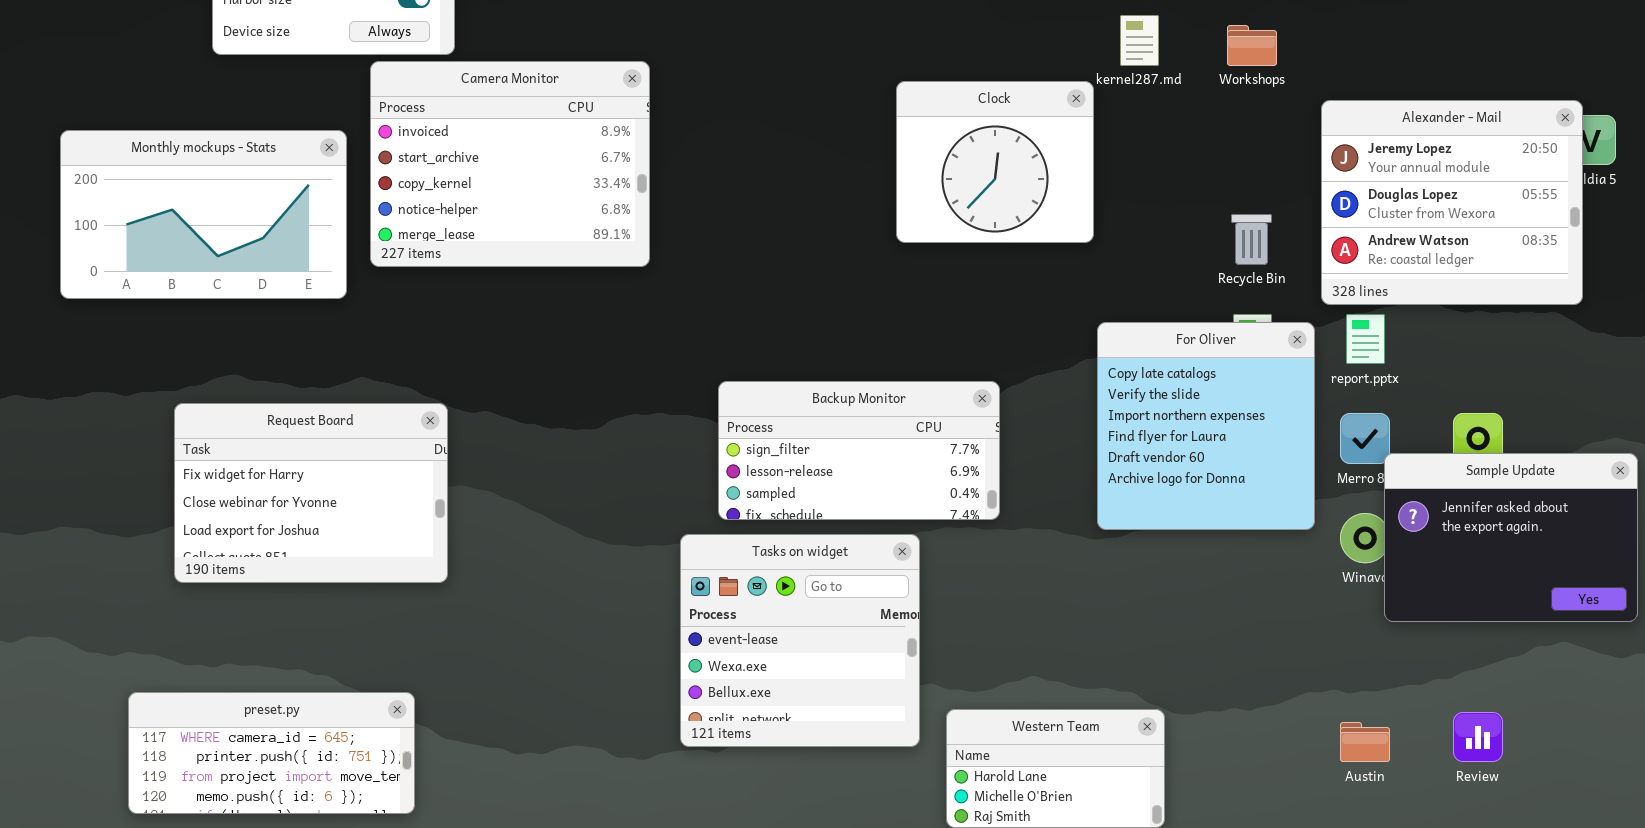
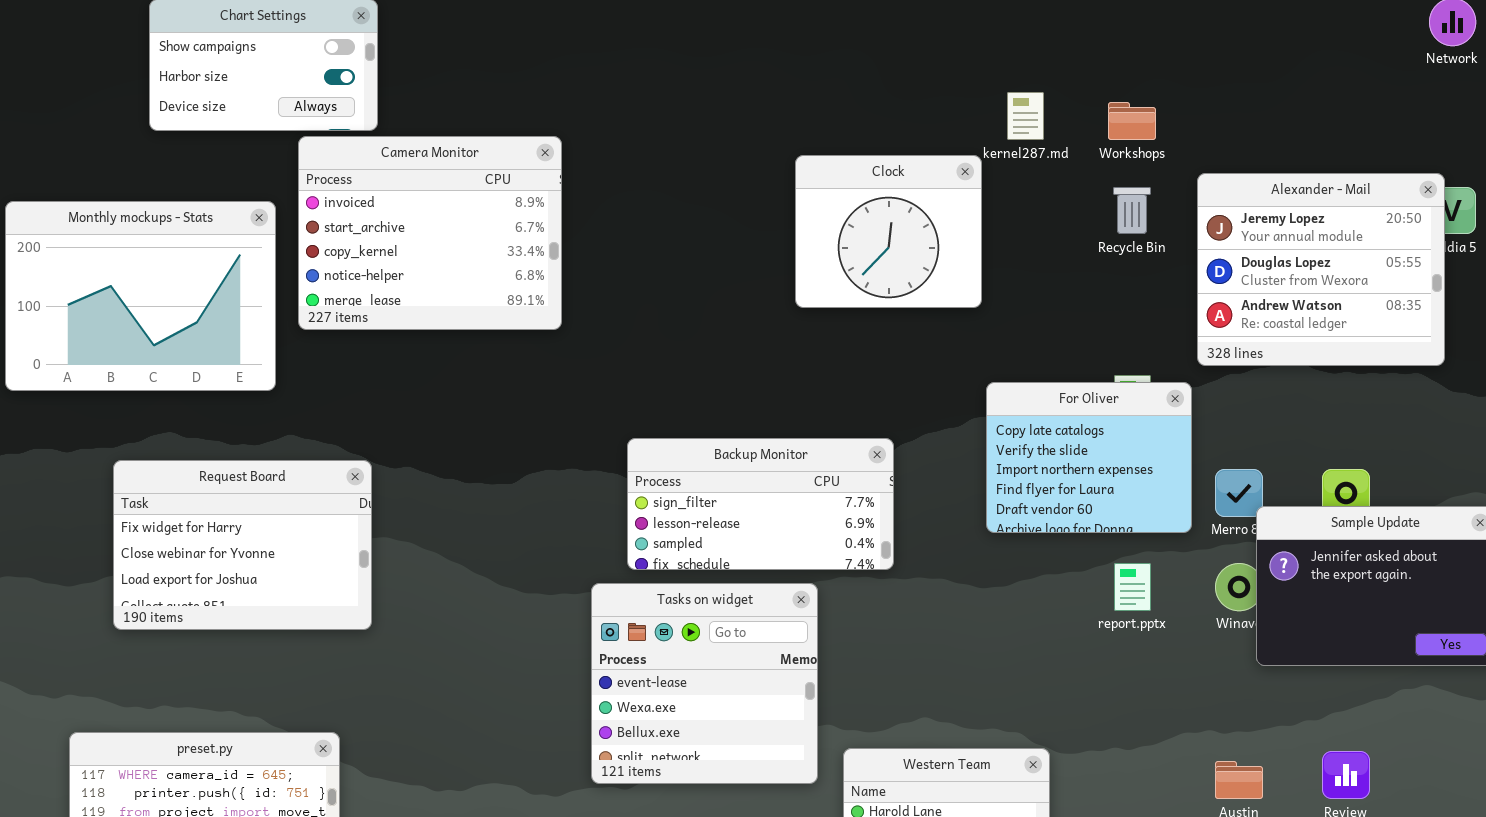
Monthly mockups - Stats: [60,130,347,299] -> [5,201,276,391], resized
Recycle Bin: [1231,214,1272,265] -> [1113,187,1151,234], moved
report.pptx: [1346,314,1385,364] -> [1114,563,1151,611], moved
For Oliver: [1097,322,1315,530] -> [986,382,1192,533], resized

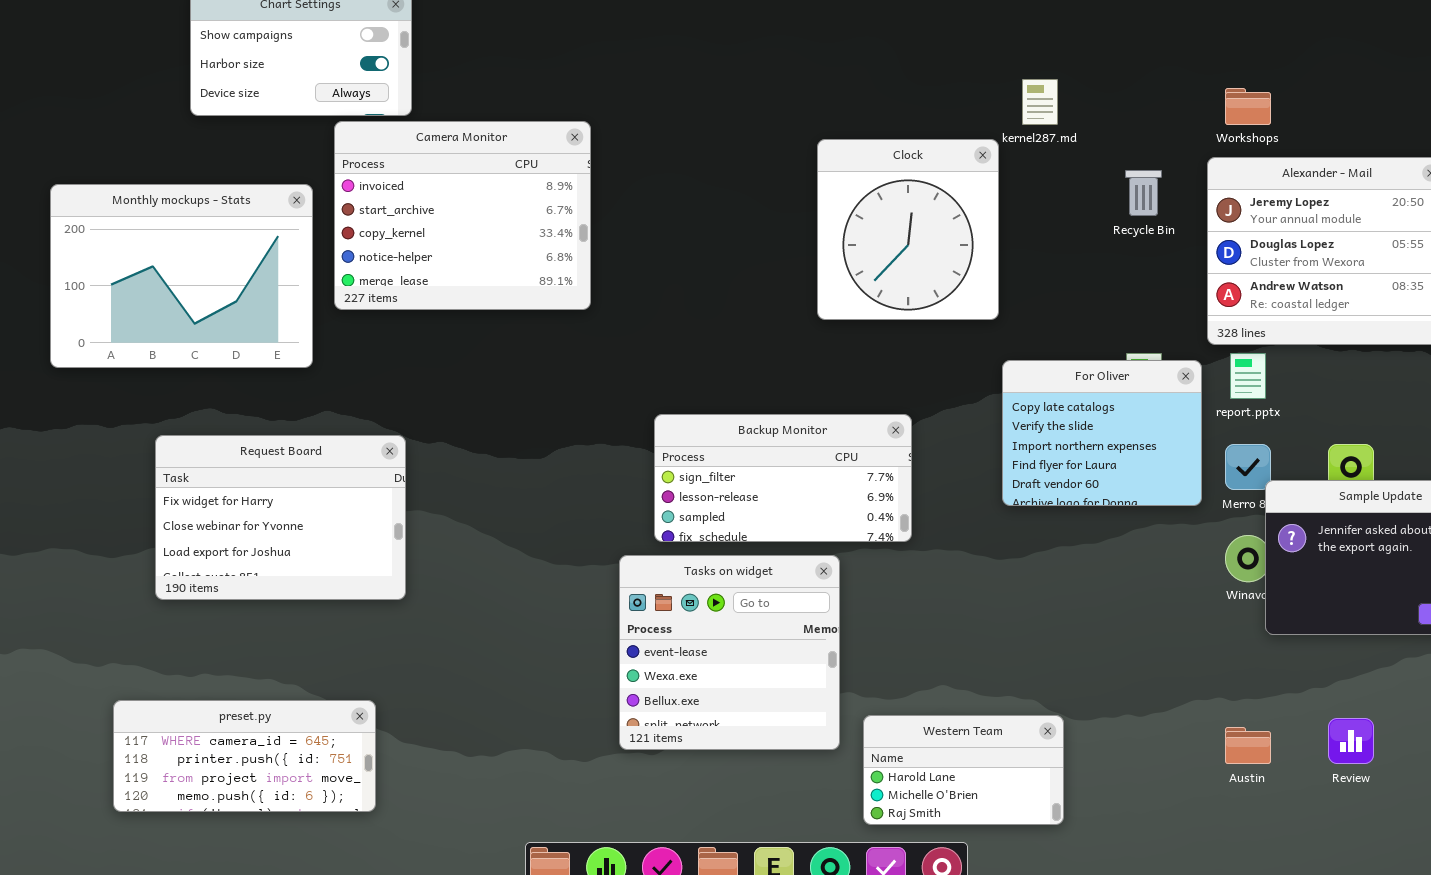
Workshops: [1108,102,1156,140] -> [1225,88,1271,125], moved
Clock: [795,155,982,308] -> [817,139,999,320], resized
report.pptx: [1114,563,1151,611] -> [1230,353,1266,399], moved

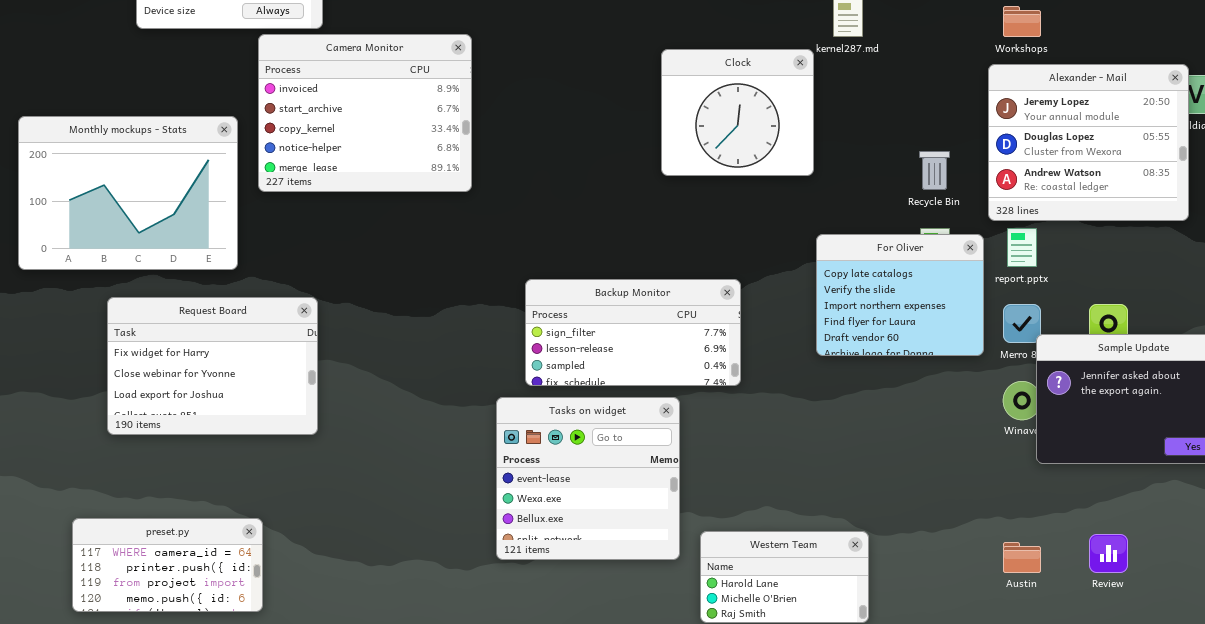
Clock: [817,139,999,320] -> [661,49,814,176], resized
Recycle Bin: [1125,170,1162,216] -> [919,151,950,190], moved
Monthly mockups - Stats: [50,184,313,368] -> [18,116,238,270], moved
preset.py: [113,700,376,812] -> [72,518,263,612], resized

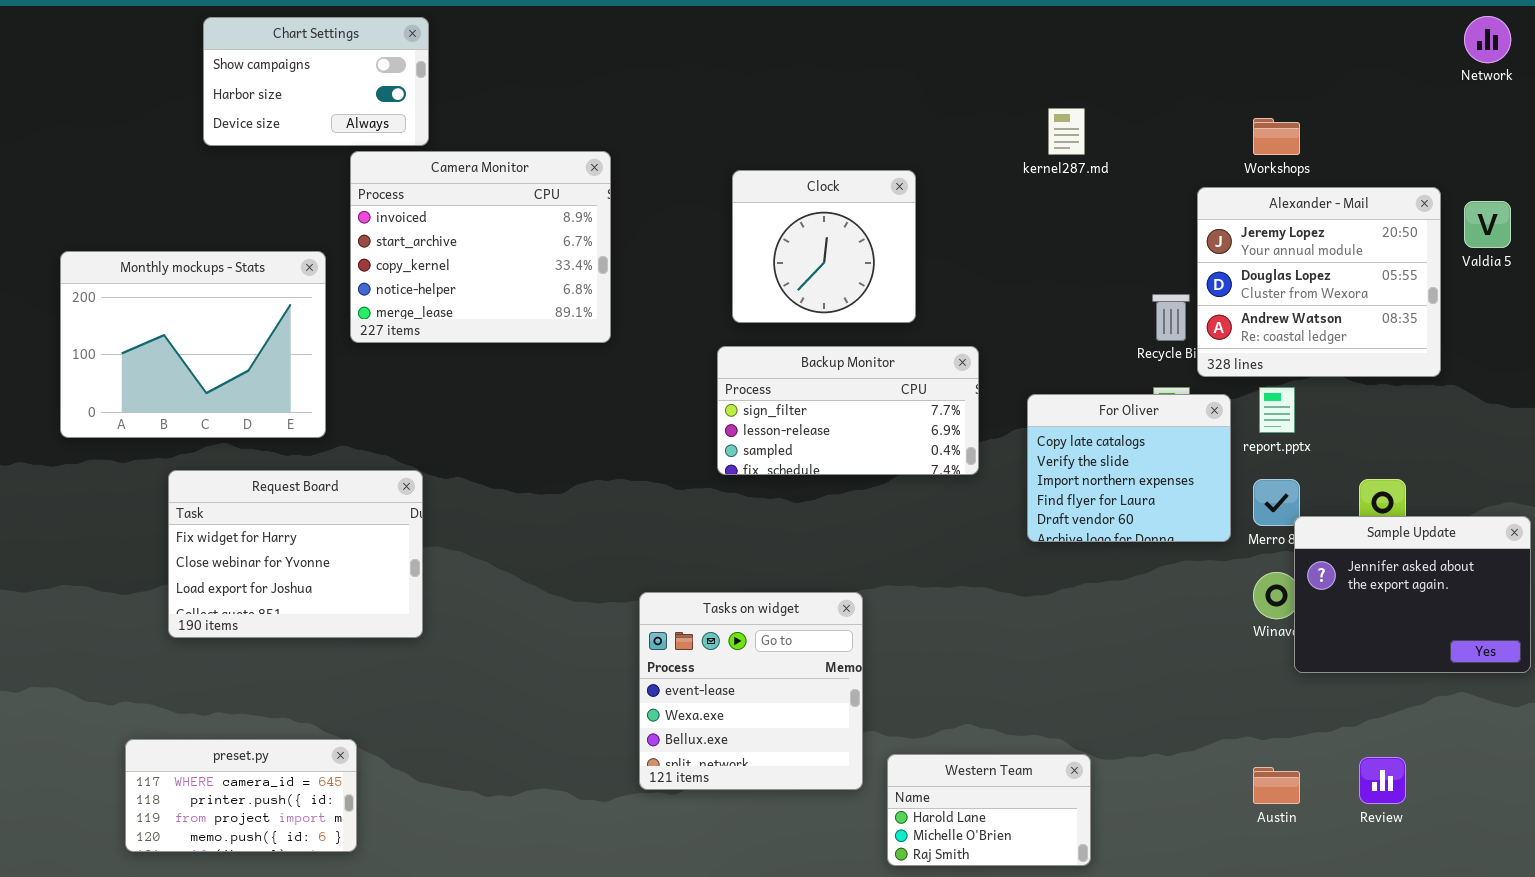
Clock: [661,49,814,176] -> [732,170,916,323], moved
Alexander - Mail: [988,64,1189,221] -> [1197,187,1441,377], moved
Backup Monitor: [525,279,741,386] -> [717,346,979,475], moved

